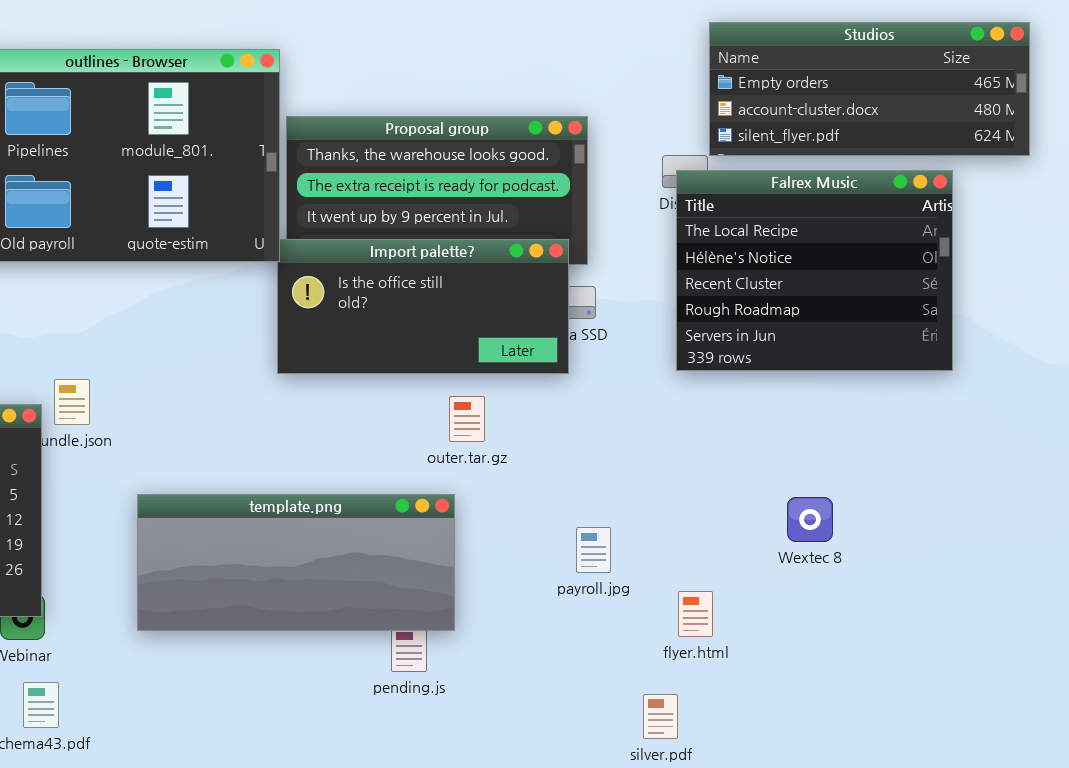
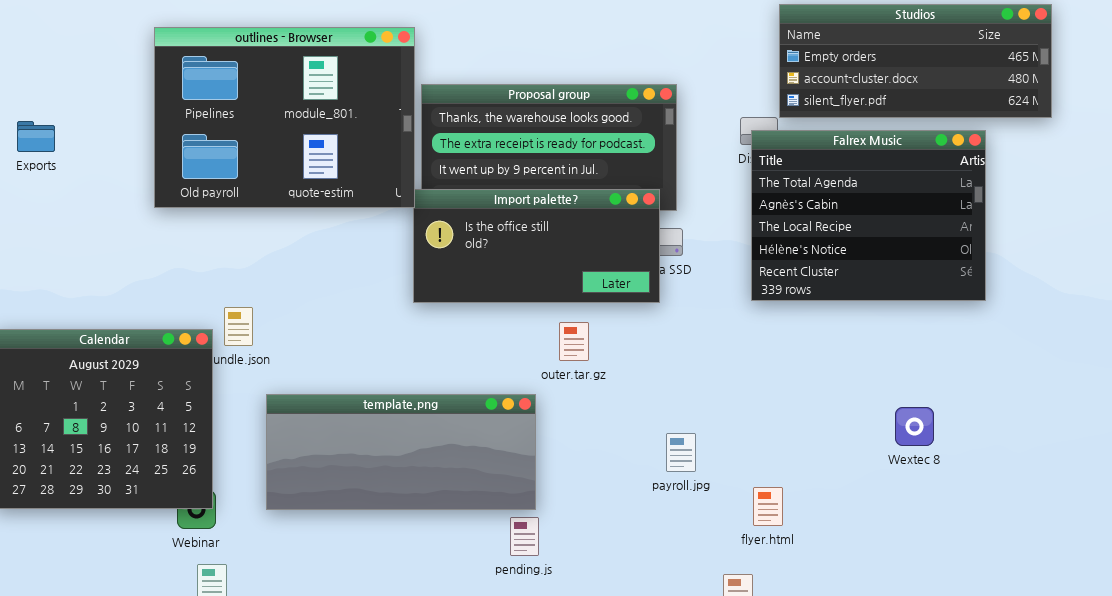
Falrex Music: [676,170,953,371] -> [751,130,986,301], scrolled up 2 rows
template.png: [137,494,455,631] -> [266,394,536,510], moved
Wextec 8: [787,497,833,542] -> [895,407,934,446], moved

